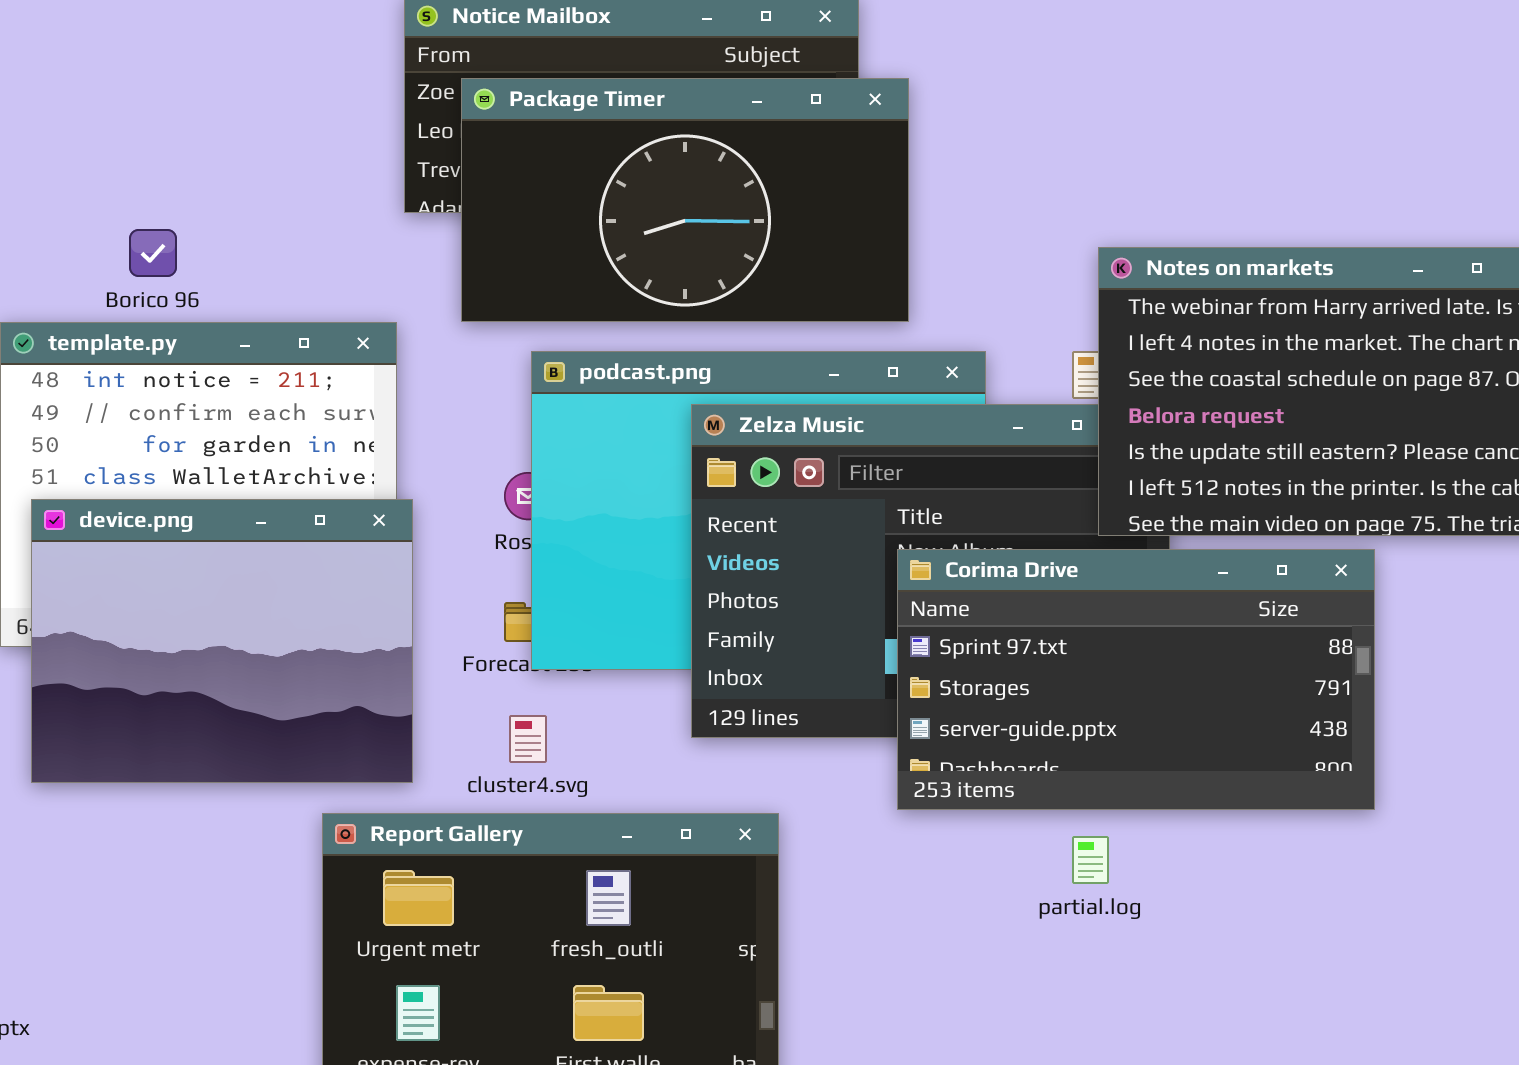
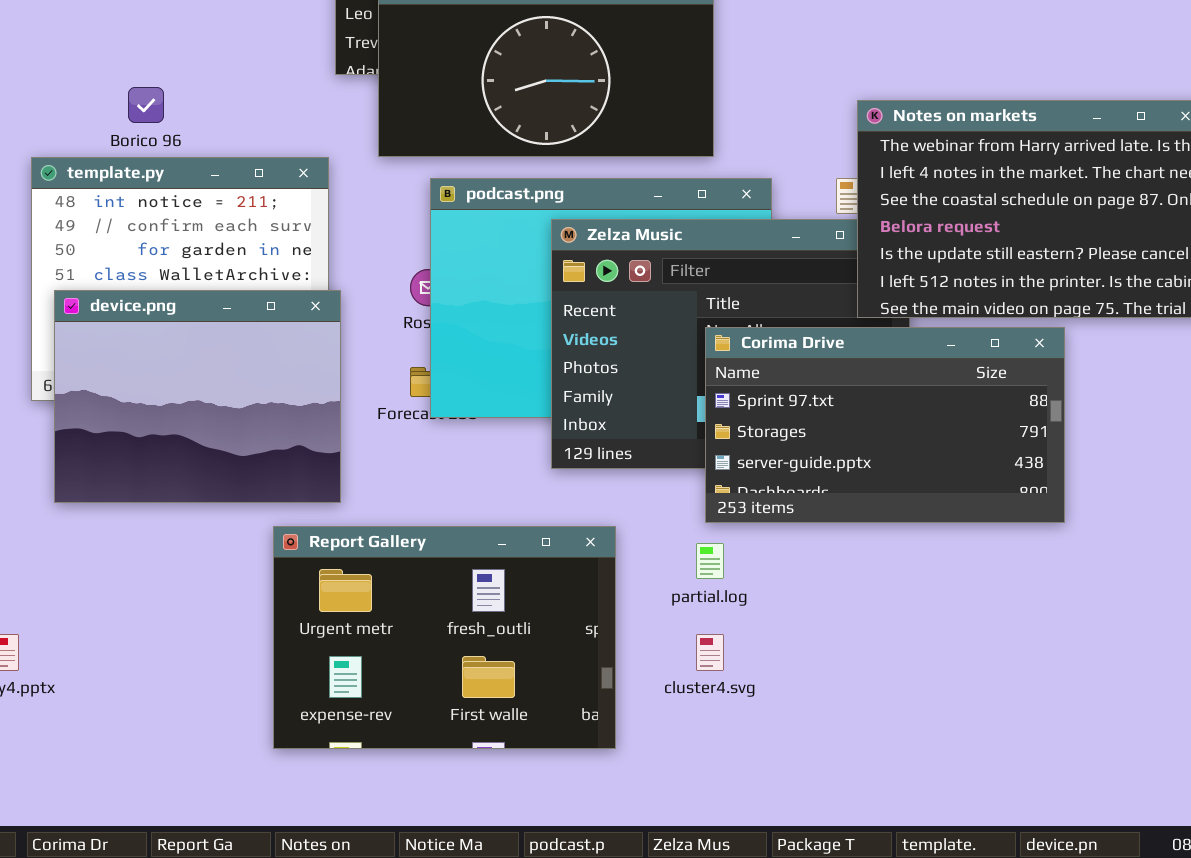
cluster4.svg: [509,715,547,763] -> [696,634,724,671], moved
partial.log: [1072,836,1109,884] -> [696,543,724,579], moved

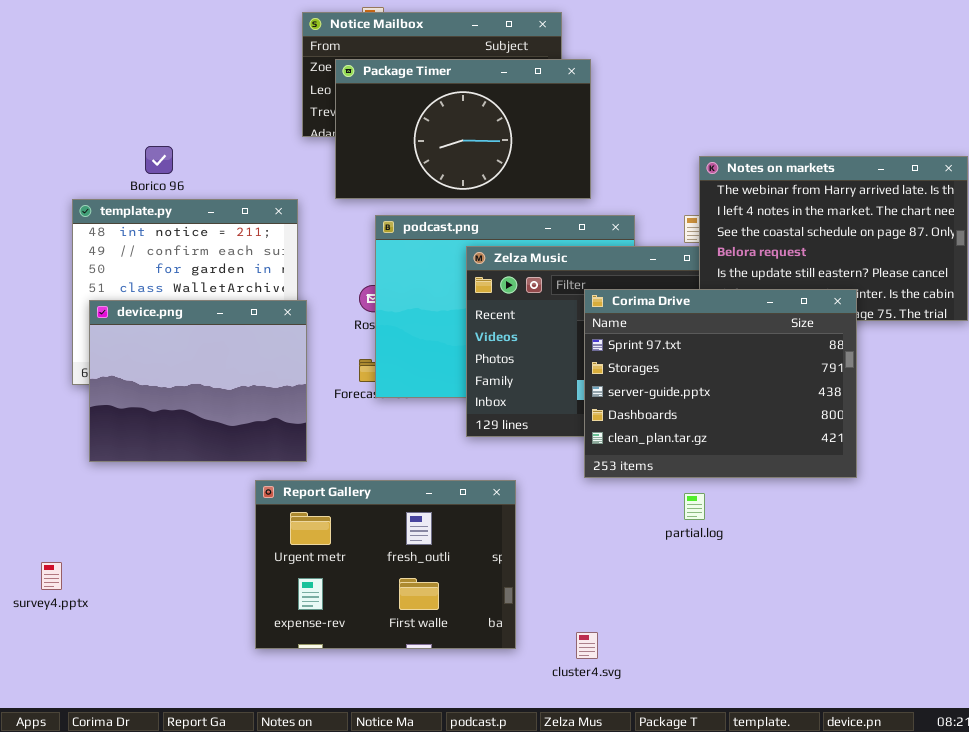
Corima Drive: [705,327,1065,523] -> [584,289,857,478], resized
partial.log: [696,543,724,579] -> [684,493,705,520], moved
cluster4.svg: [696,634,724,671] -> [576,632,598,659], moved

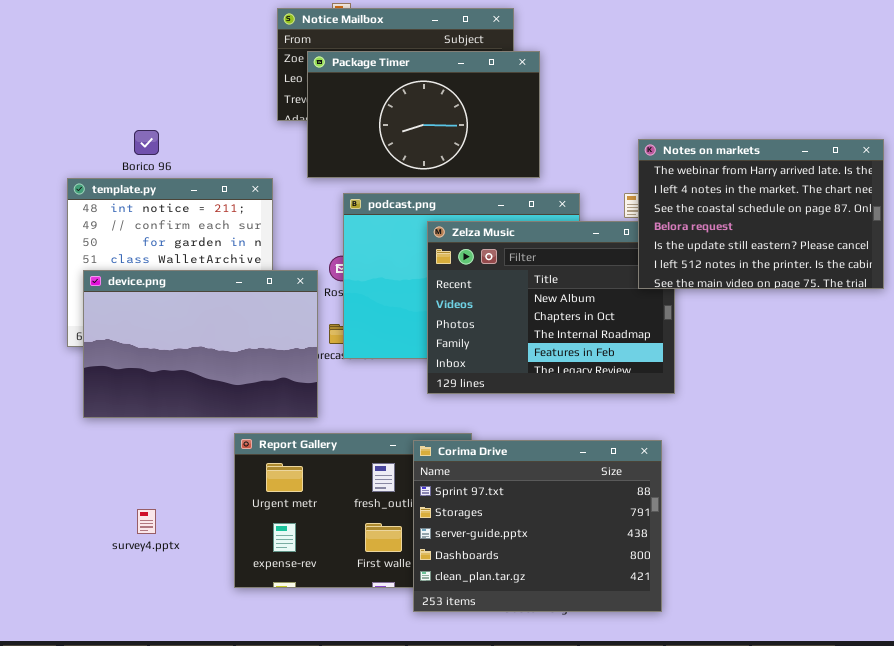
Corima Drive: [584,289,857,478] -> [413,440,662,612], moved
device.png: [89,300,307,462] -> [83,270,318,418], resized
survey4.pptx: [41,562,62,590] -> [137,509,156,534], moved

